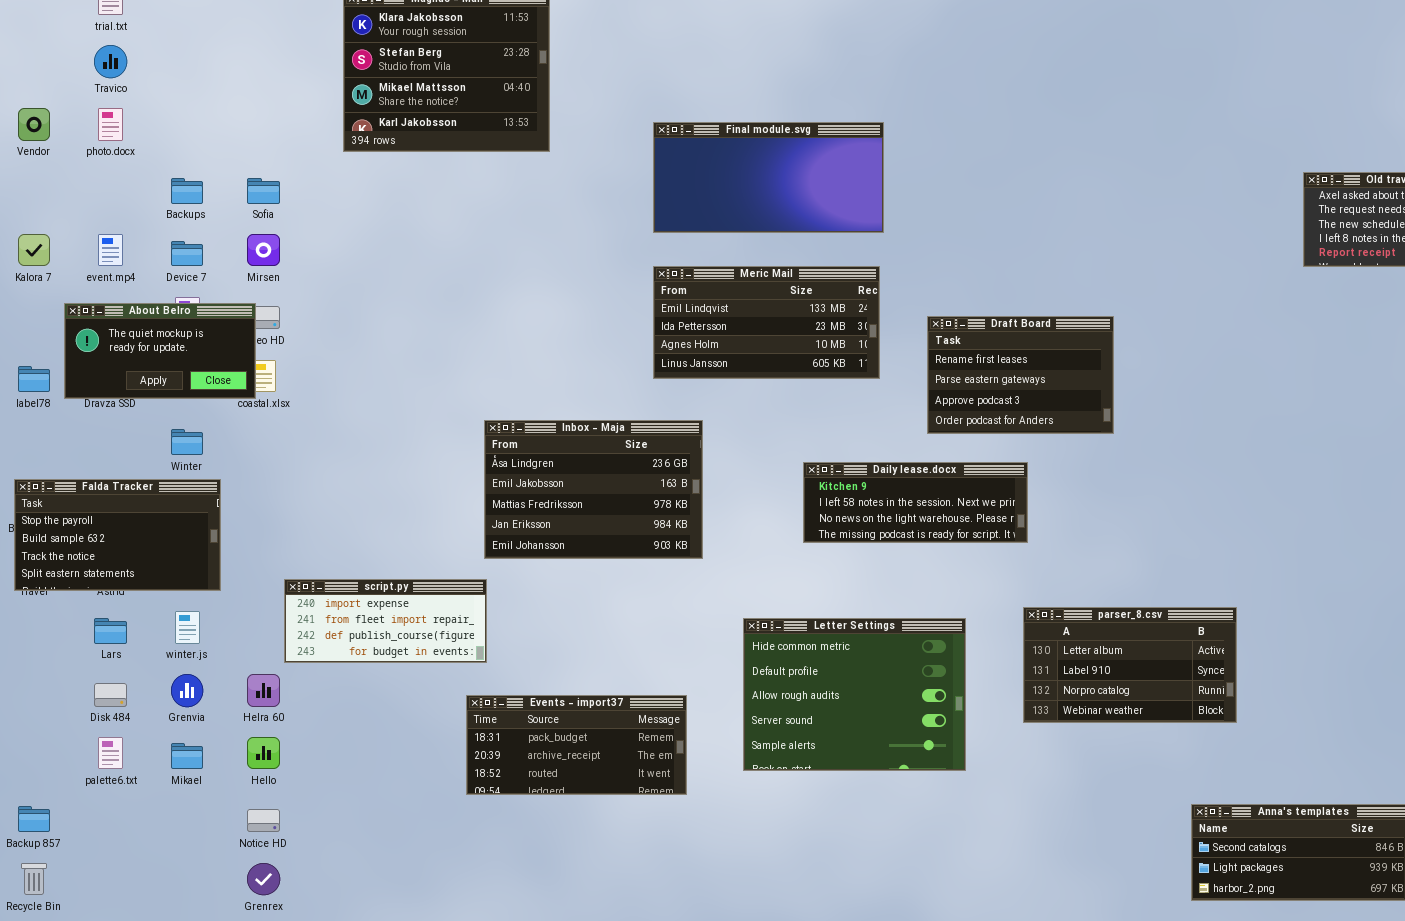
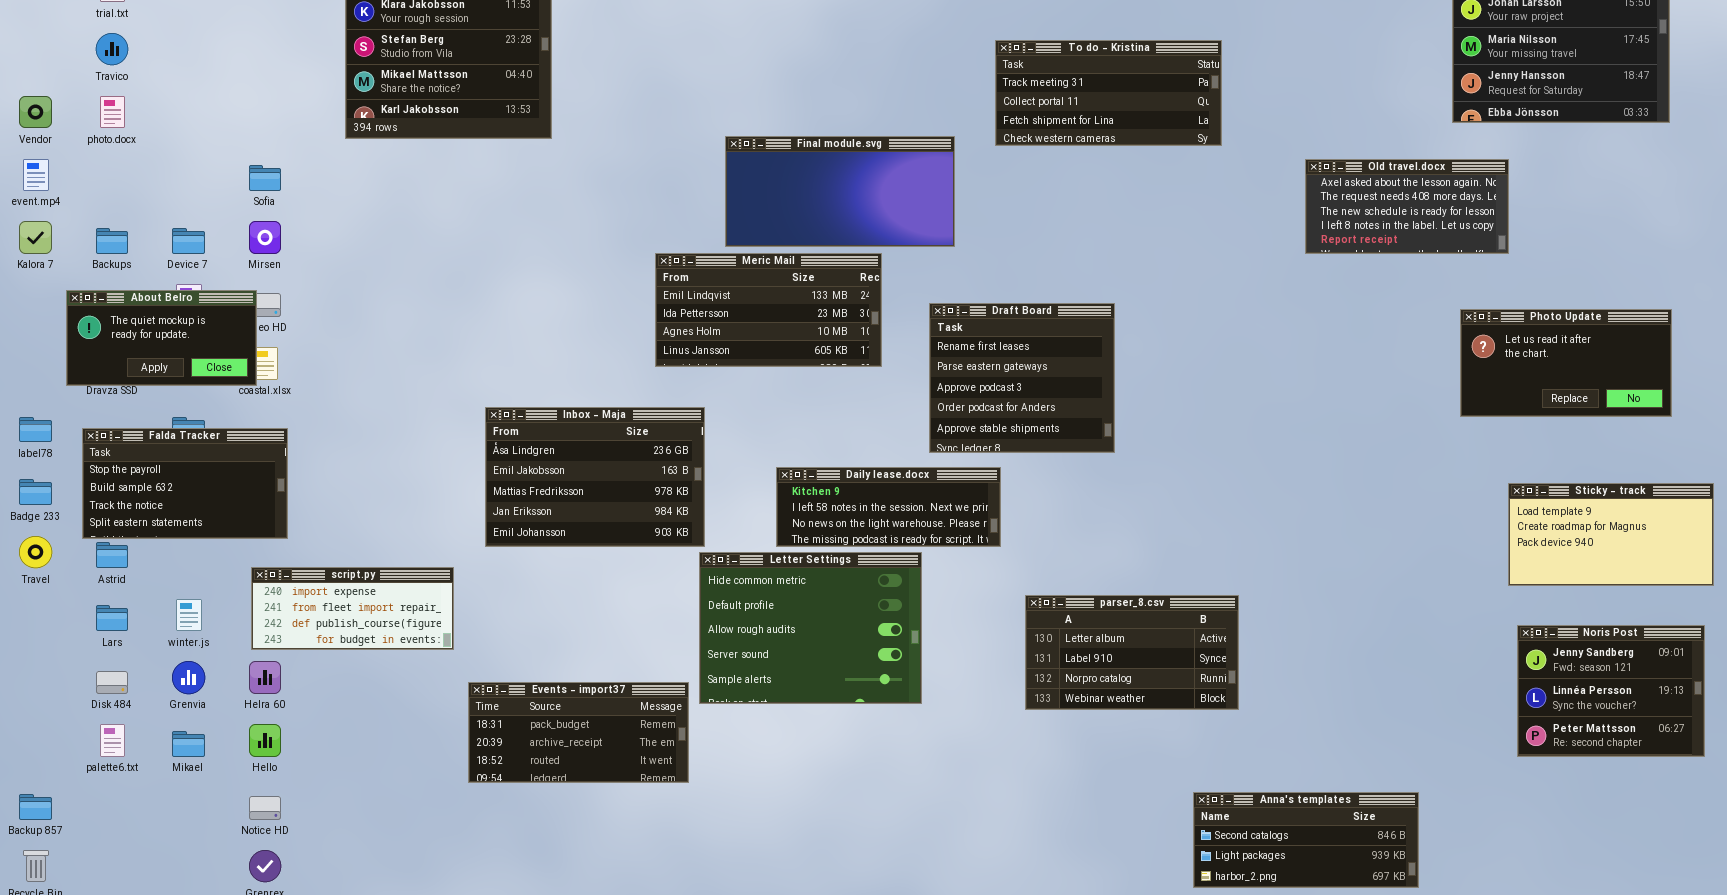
To do - Kristina: none -> [995,40,1222,146], opened
Final module.svg: [653,122,884,233] -> [725,136,955,247], moved
Backups: [171,178,203,204] -> [96,228,128,254], moved
event.mp4: [98,234,123,266] -> [23,159,49,191], moved
Draft Board: [927,316,1114,434] -> [929,303,1115,453], resized
label78: [18,366,50,392] -> [19,417,52,442], moved
Daily lease.docx: [803,462,1028,543] -> [776,467,1001,547], moved
Falda Tracker: [14,479,221,591] -> [82,428,288,539], moved
script.py: [284,579,487,663] -> [251,567,454,650], moved
Letter Settings: [743,618,966,771] -> [699,552,922,704], moved

